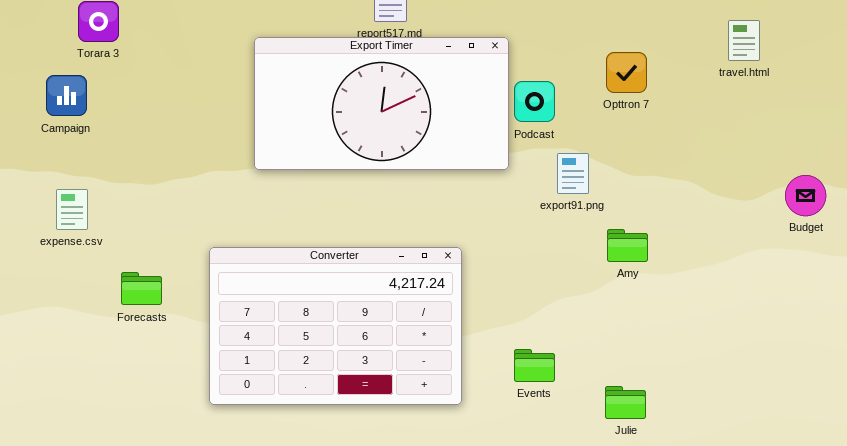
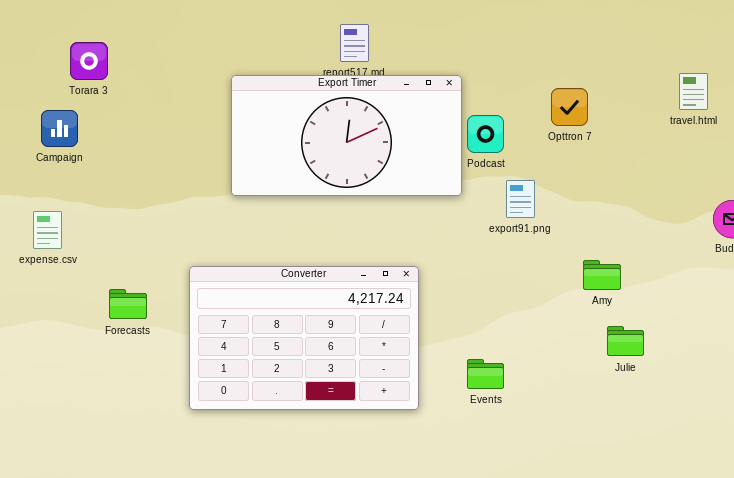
travel.html: [728,20,760,61] -> [679,73,708,110], moved
expense.csv: [56,189,88,230] -> [33,211,62,249], moved
Amy: [607,229,648,262] -> [583,260,621,290], moved
Julie: [605,386,646,419] -> [607,326,644,356], moved

